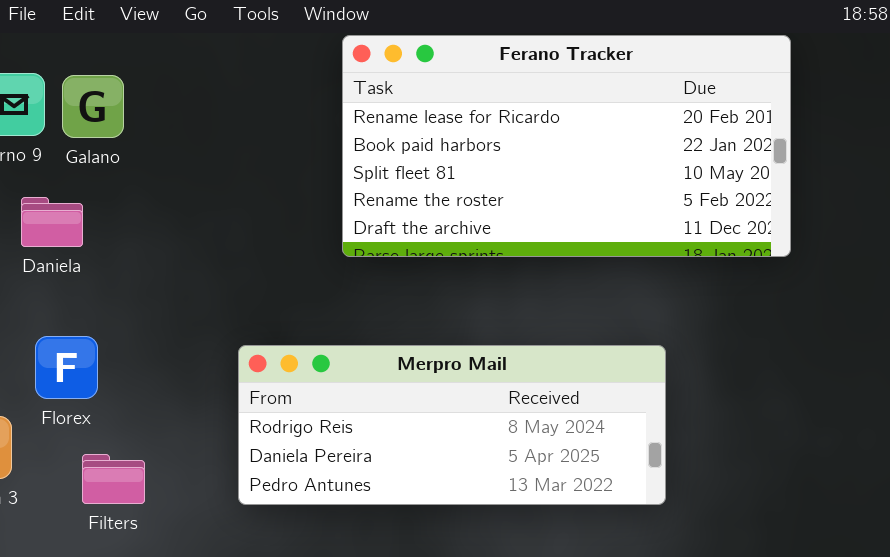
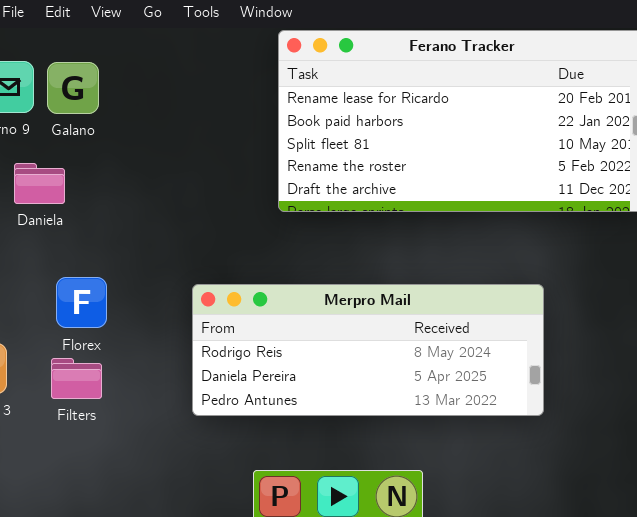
Florex: [35,336,98,399] -> [56,277,107,328], moved
Filters: [82,454,145,504] -> [51,358,102,399], moved

